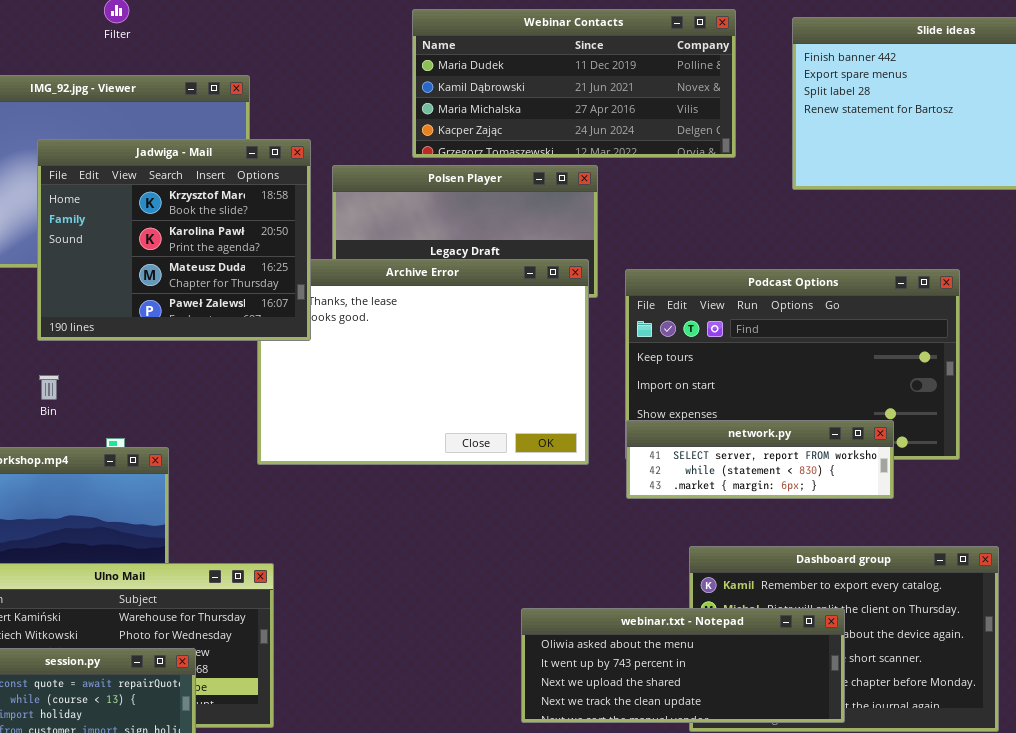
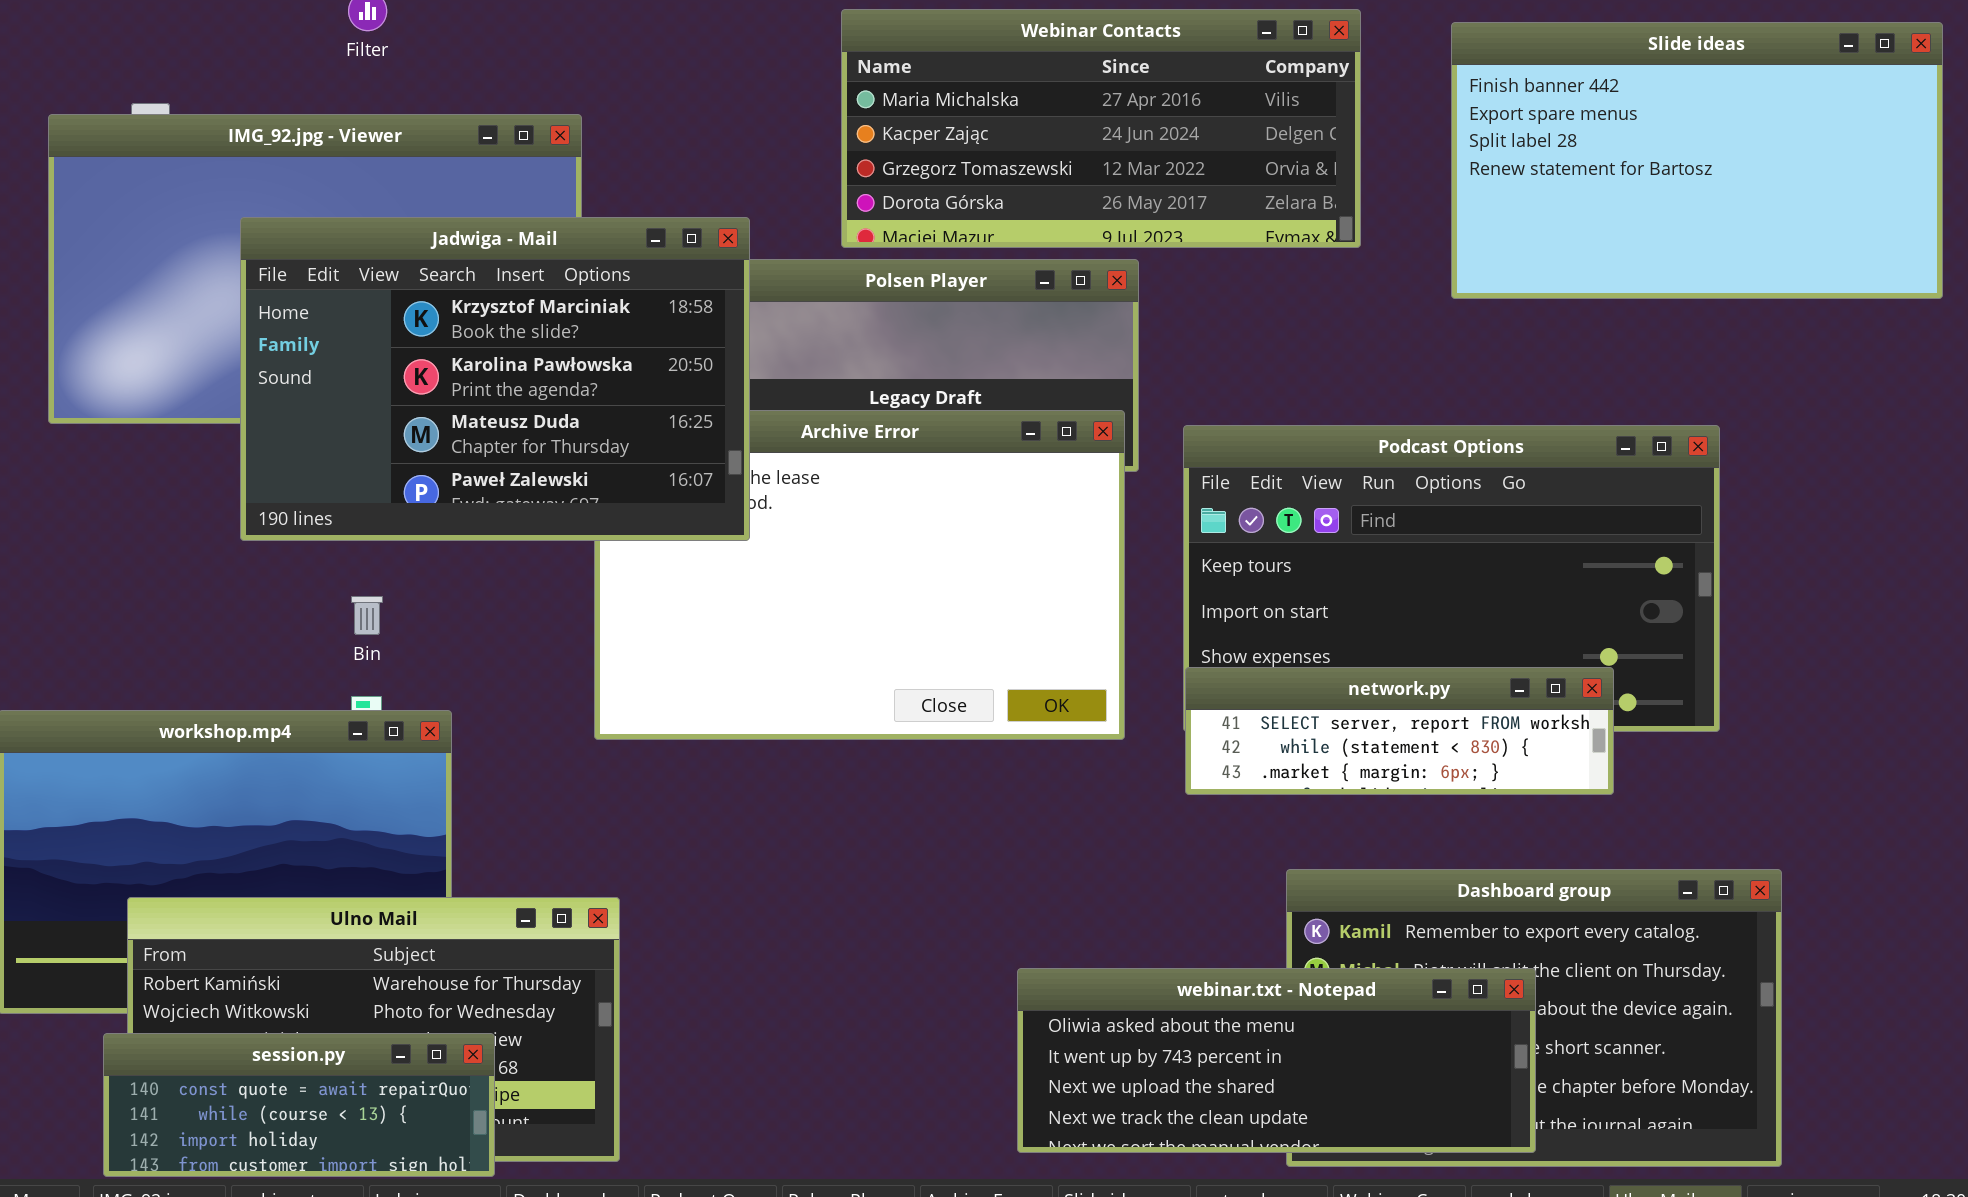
Webinar Contacts: [412,9,736,158] -> [841,9,1361,248], scrolled down 2 rows
Jadwiga - Mail: [37,139,311,341] -> [240,217,750,541], resized
Bin: [39,375,59,400] -> [351,596,383,635], moved

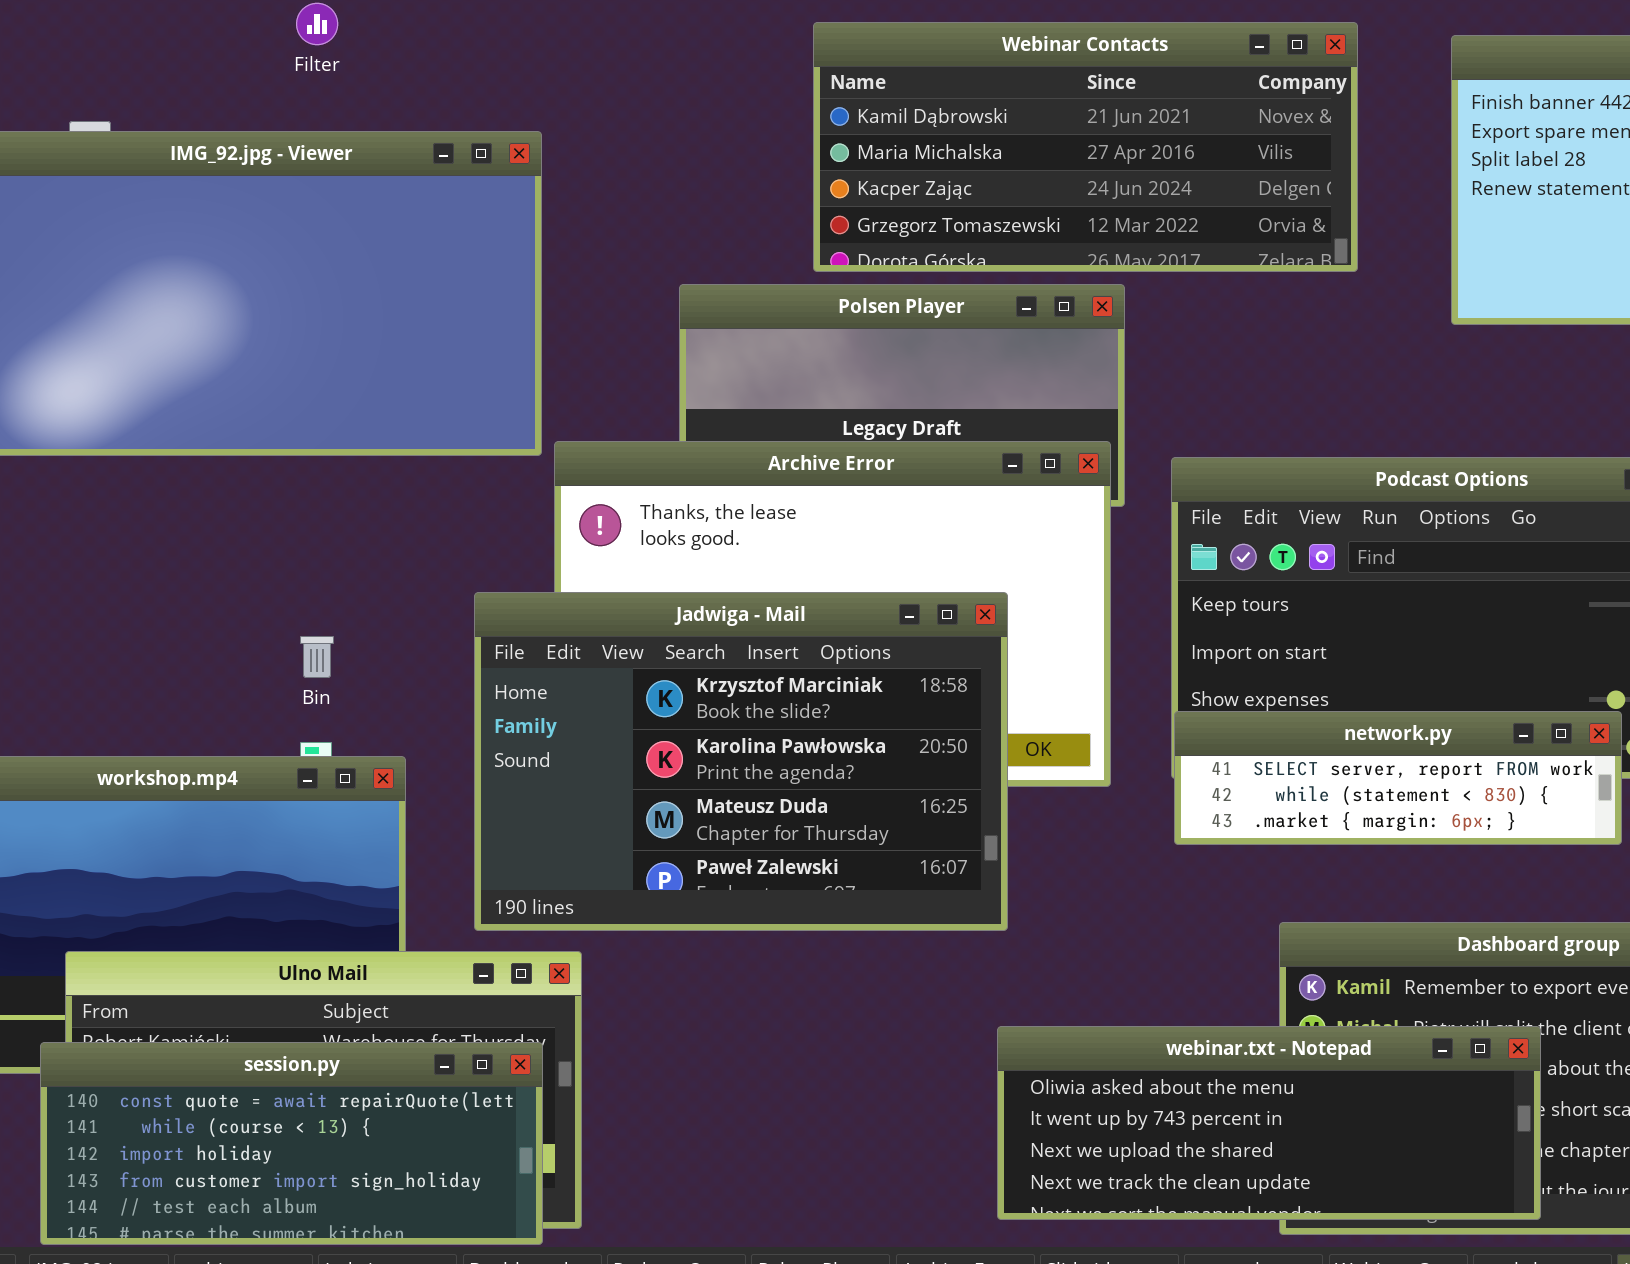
Webinar Contacts: [841,9,1361,248] -> [813,22,1358,272], scrolled up 1 row
Jadwiga - Mail: [240,217,750,541] -> [474,592,1008,931], moved
session.py: [103,1033,495,1177] -> [40,1042,543,1245], resized

